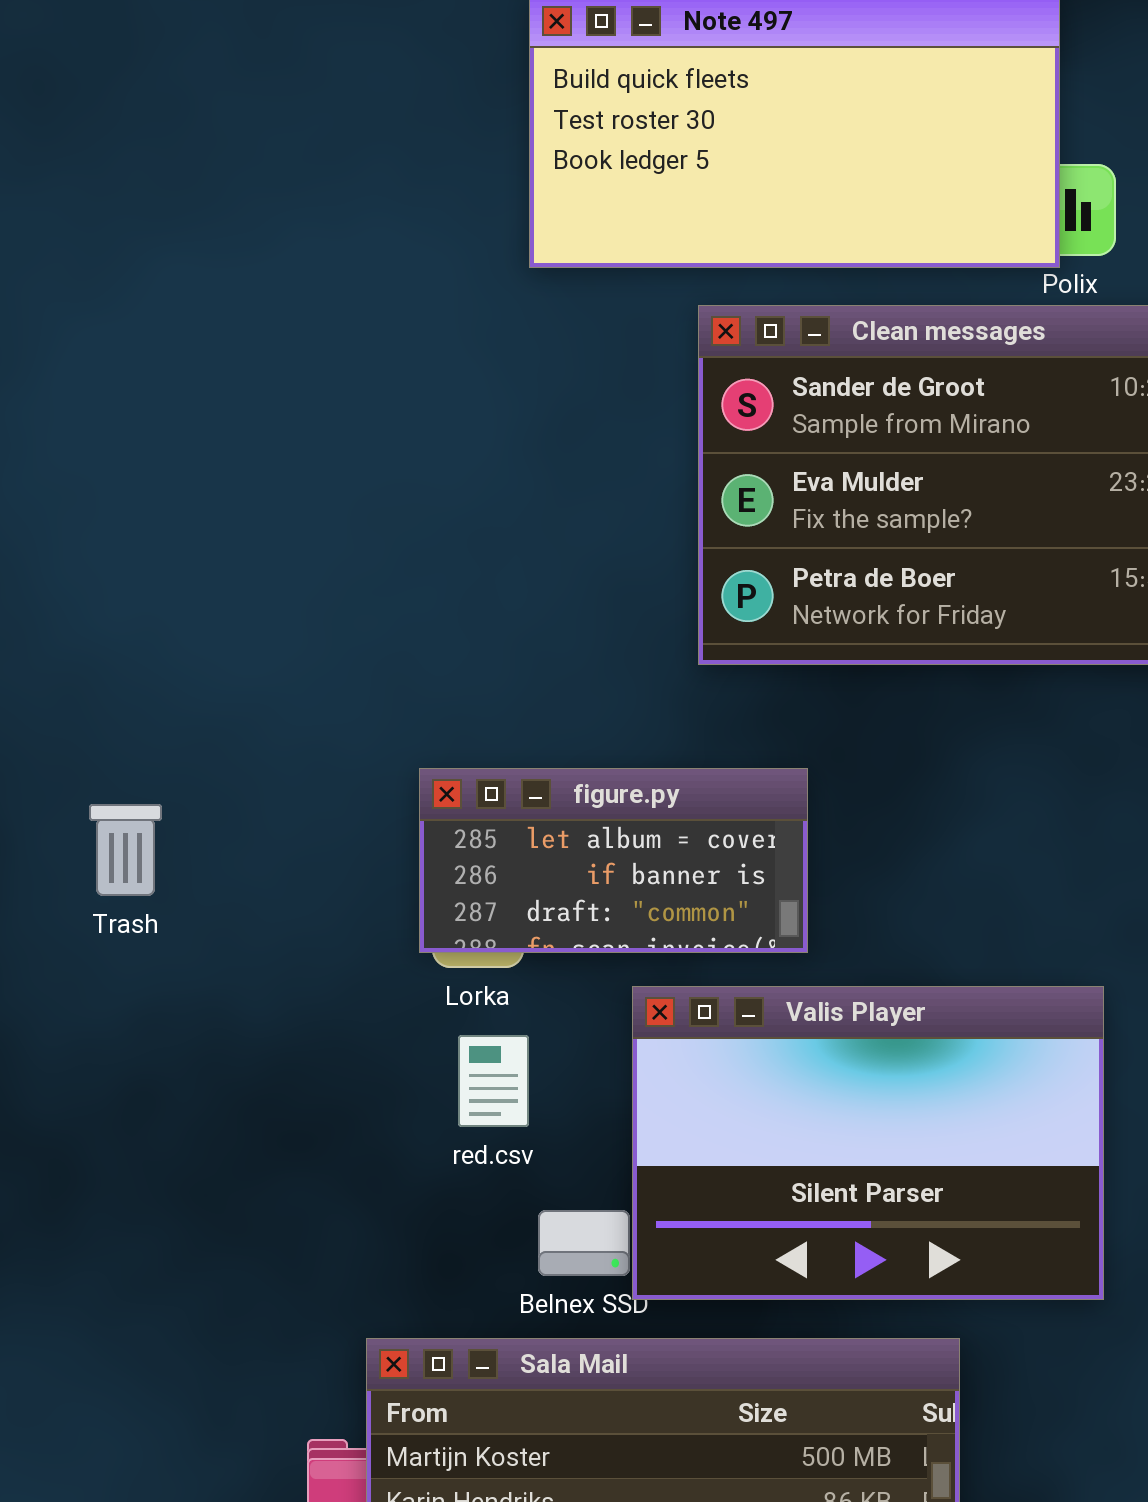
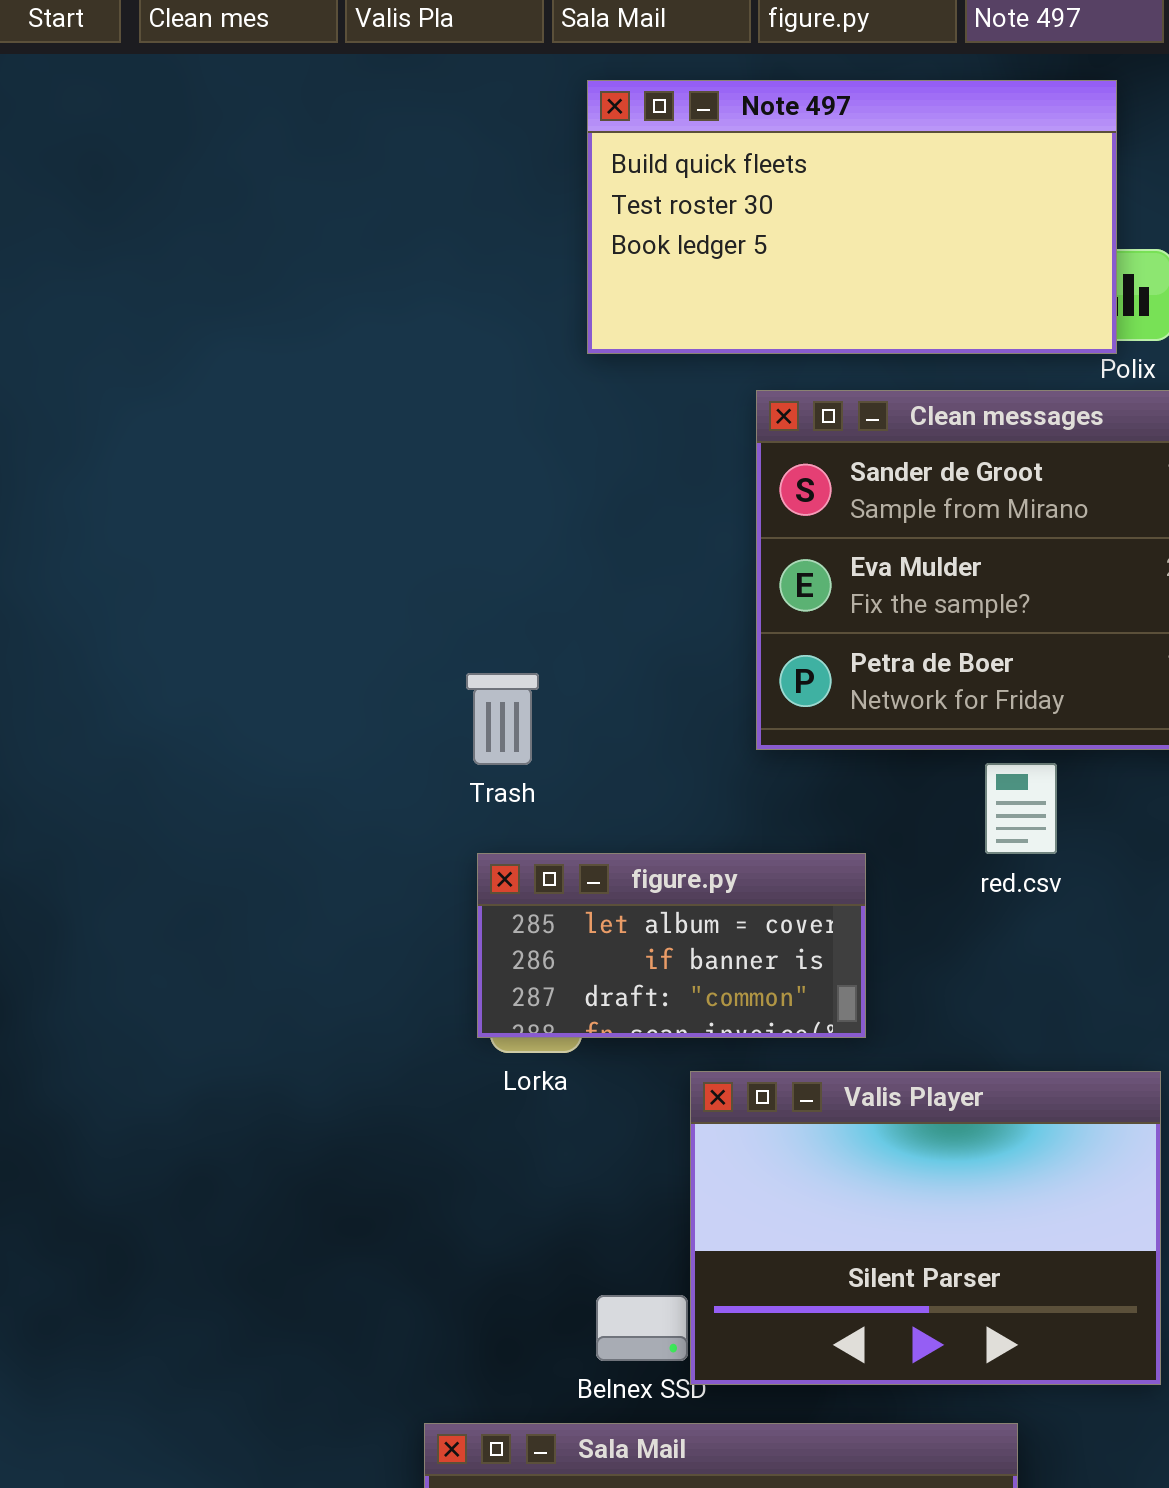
Trash: [89,804,162,896] -> [466,673,539,765], moved
red.csv: [458,1035,529,1127] -> [985,763,1057,854], moved

